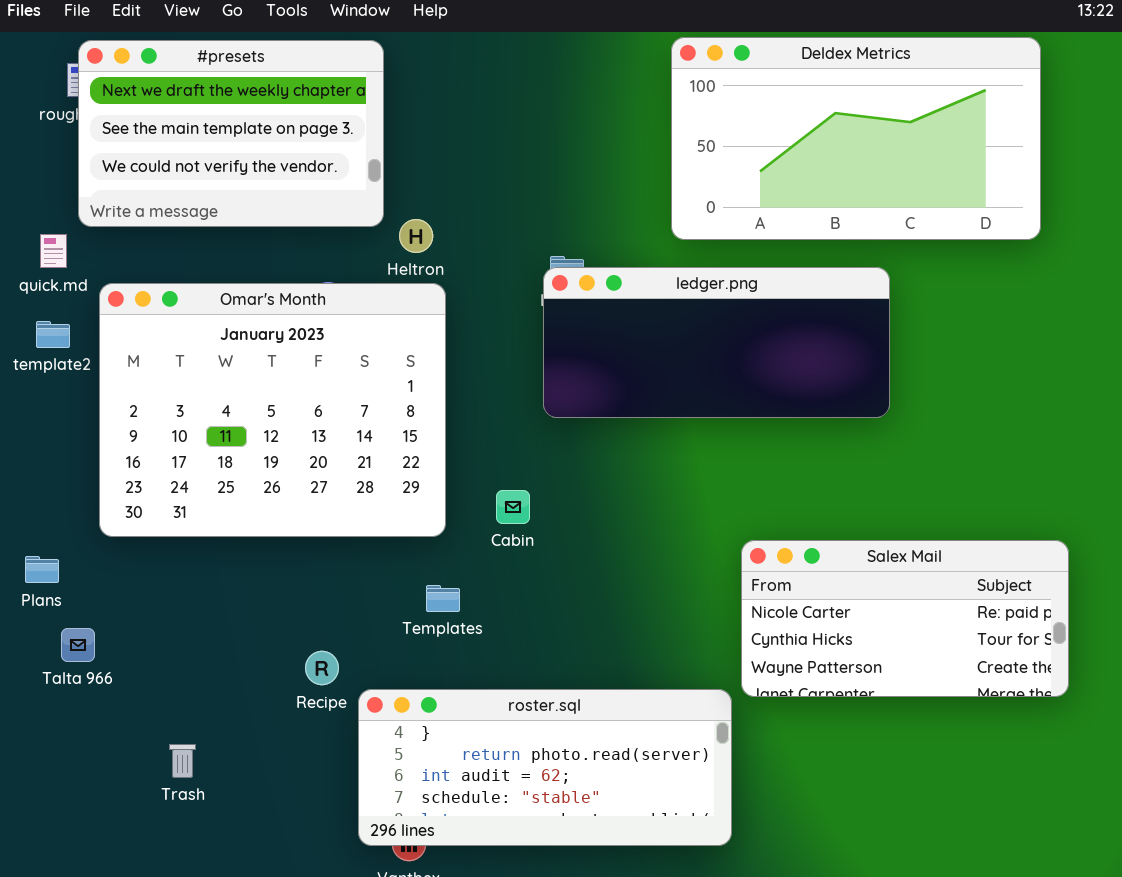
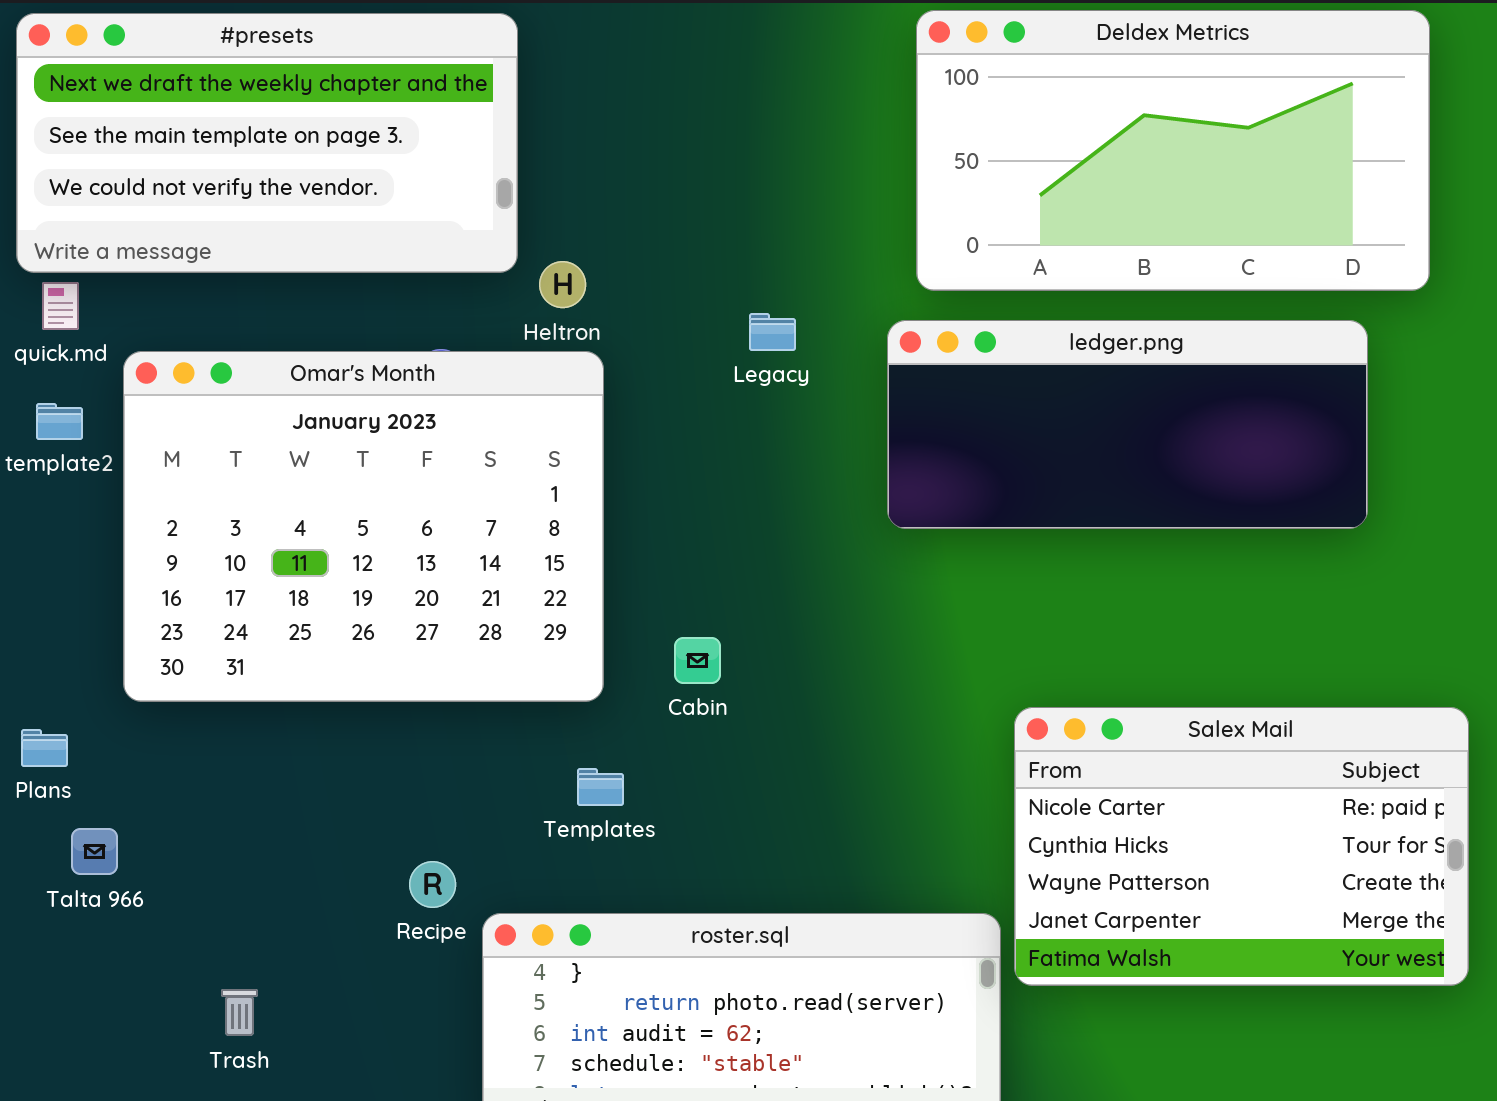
#presets: [78,40,384,227] -> [16,13,518,273], resized
ledger.png: [543,267,890,418] -> [887,320,1368,529], moved
Salex Mail: [741,540,1069,697] -> [1014,707,1469,986], resized

